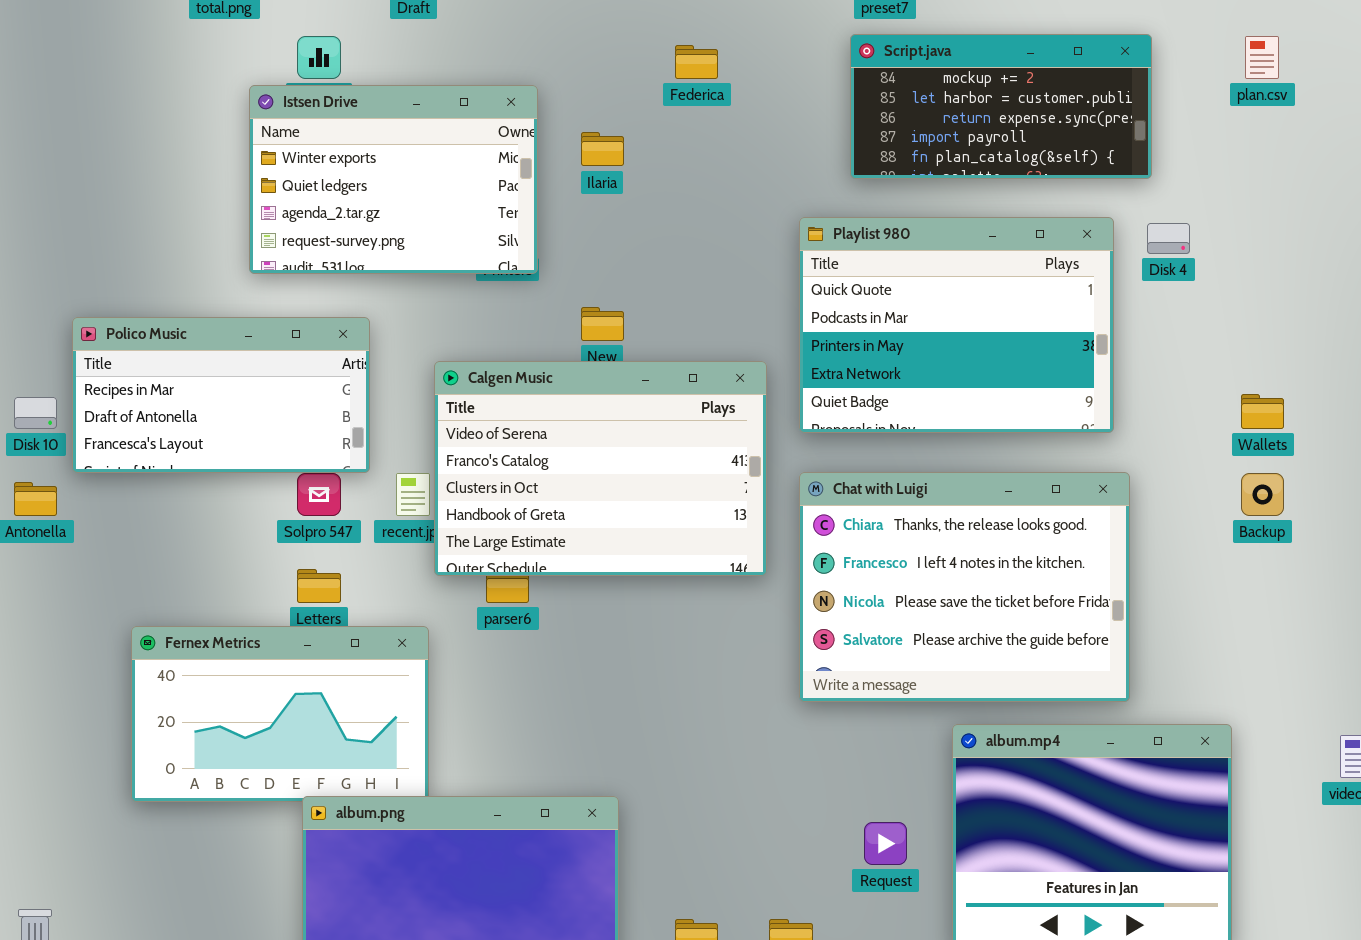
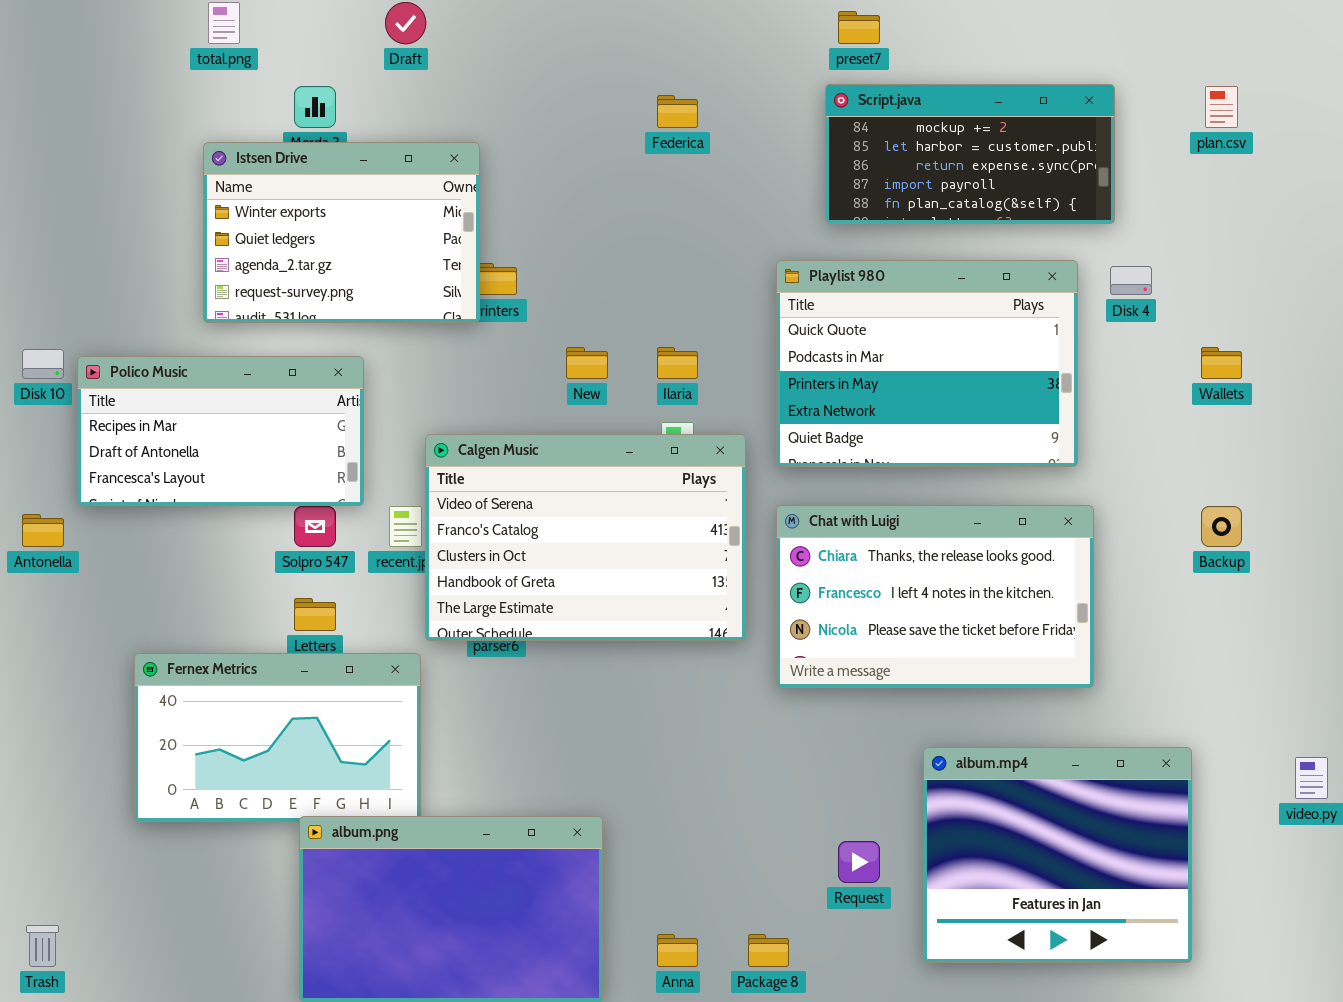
Istsen Drive: [249,85,538,274] -> [203,142,480,323], moved
Ilaria: [581,132,624,166] -> [657,347,698,379], moved
Calgen Music: [434,361,767,576] -> [425,434,746,641], moved
Wallets: [1241,394,1284,429] -> [1201,347,1242,379], moved
Disk 10: [14,397,57,429] -> [22,349,64,379], moved
Chat with Luigi: [799,472,1130,702] -> [776,505,1094,688], resized

